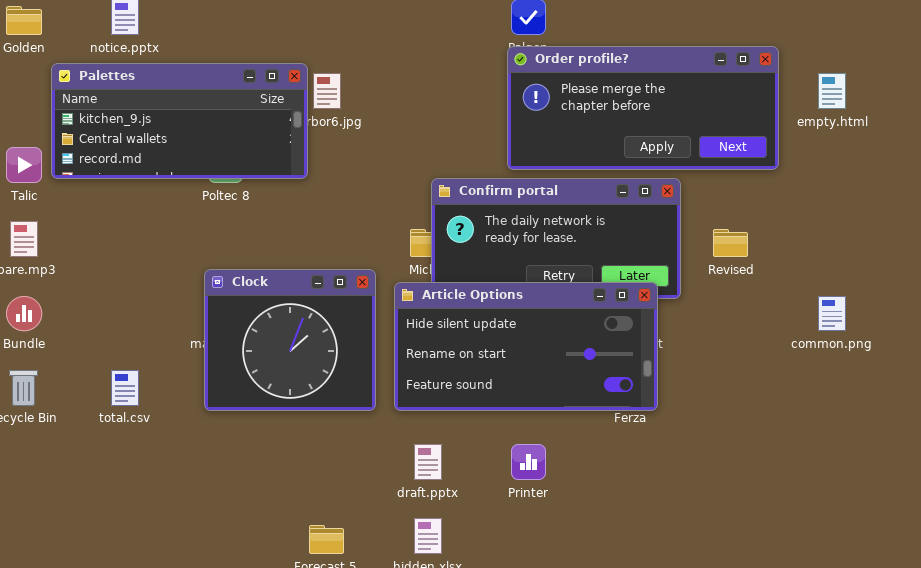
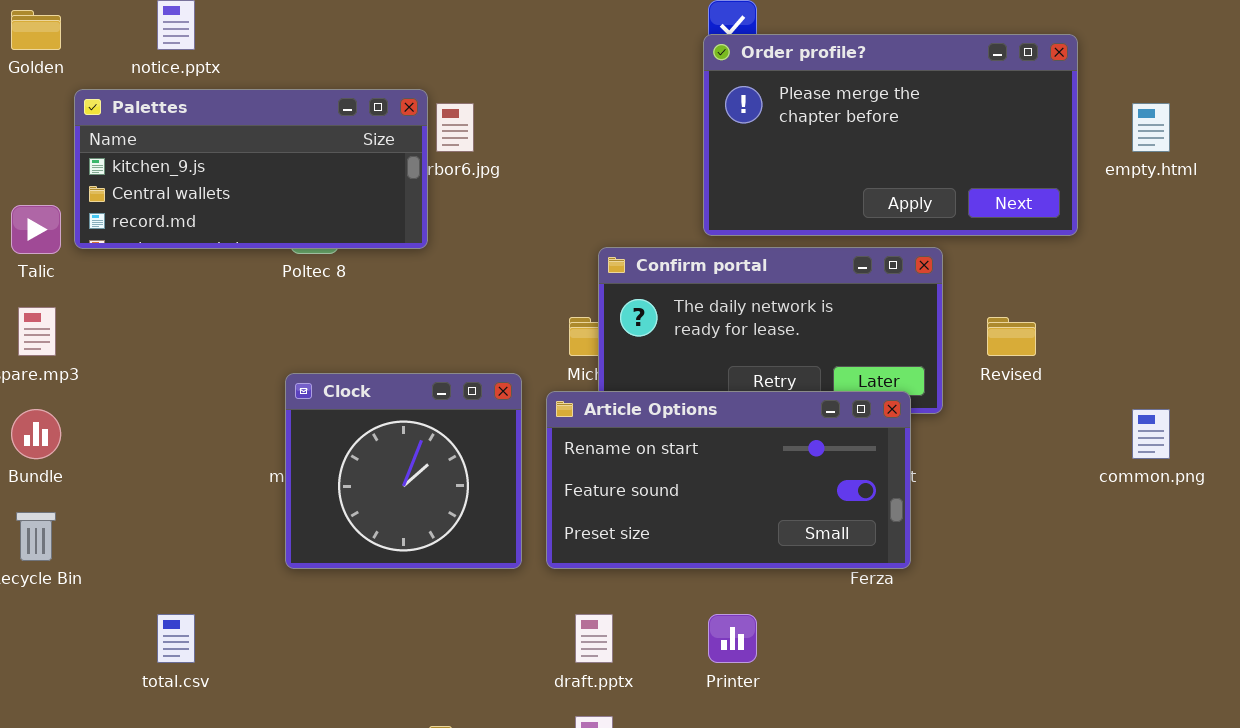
Order profile?: [507,46,779,170] -> [703,34,1078,236], resized
Article Options: [394,282,658,411] -> [546,391,911,569], scrolled down 1 row
total.csv: [111,370,139,406] -> [157,614,195,663], moved

